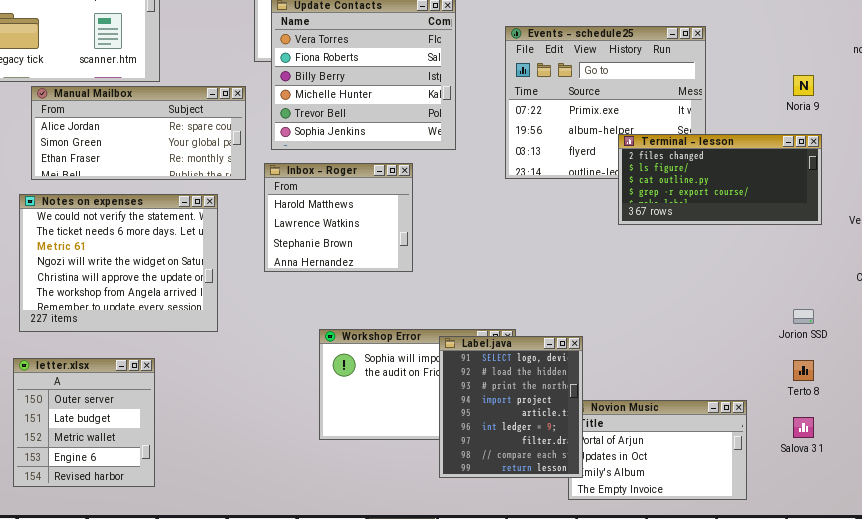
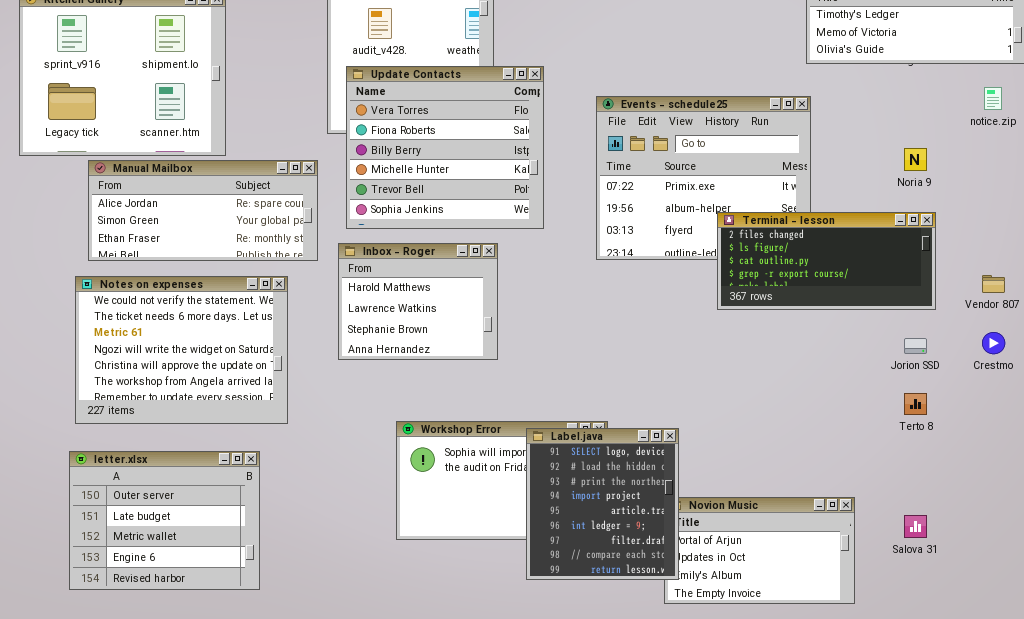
Jorion SSD: [793,309,814,324] -> [904,338,927,354], moved
letter.xlsx: [13,358,155,487] -> [69,451,260,590], resized
Terto 8: [793,360,814,381] -> [904,393,927,415], moved

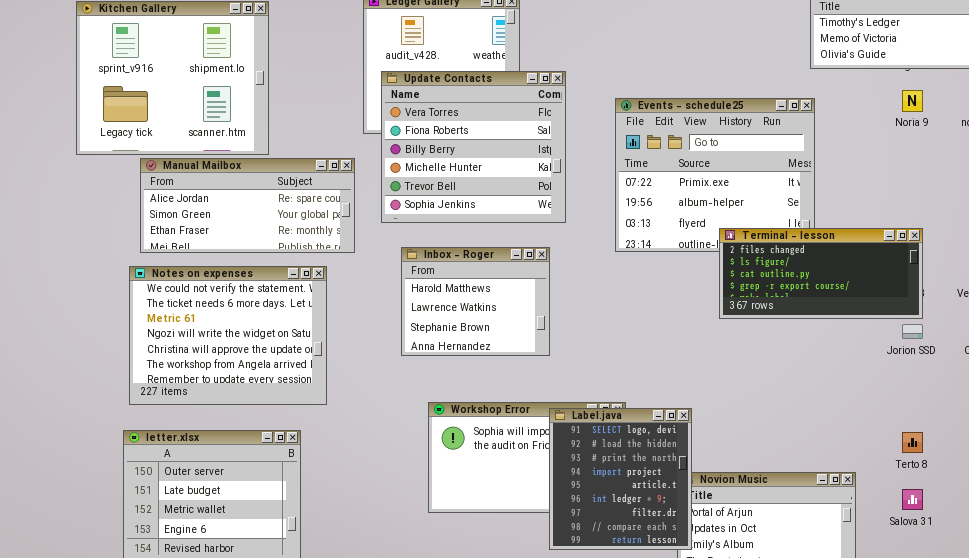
Noria 9: [904,148,927,171] -> [902,90,923,112], moved
Terminal - lesson: [717,212,936,310] -> [719,228,923,319], moved
Inbox - Roger: [338,243,498,360] -> [401,247,550,356], moved
Terto 8: [904,393,927,415] -> [902,432,923,453], moved

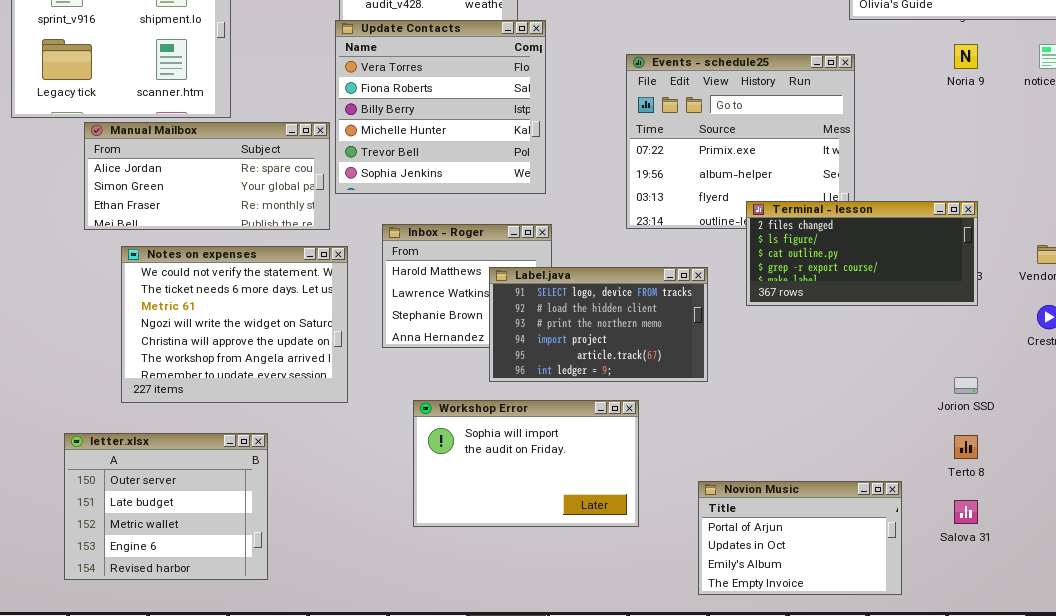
Update Contacts: [381,71,566,223] -> [335,20,546,194], moved
Notes on expenses: [129,266,327,405] -> [121,246,348,403], moved
Jorion SSD: [902,324,923,339] -> [954,377,978,394], moved
Label.java: [549,408,692,550] -> [489,267,708,382], moved, resized

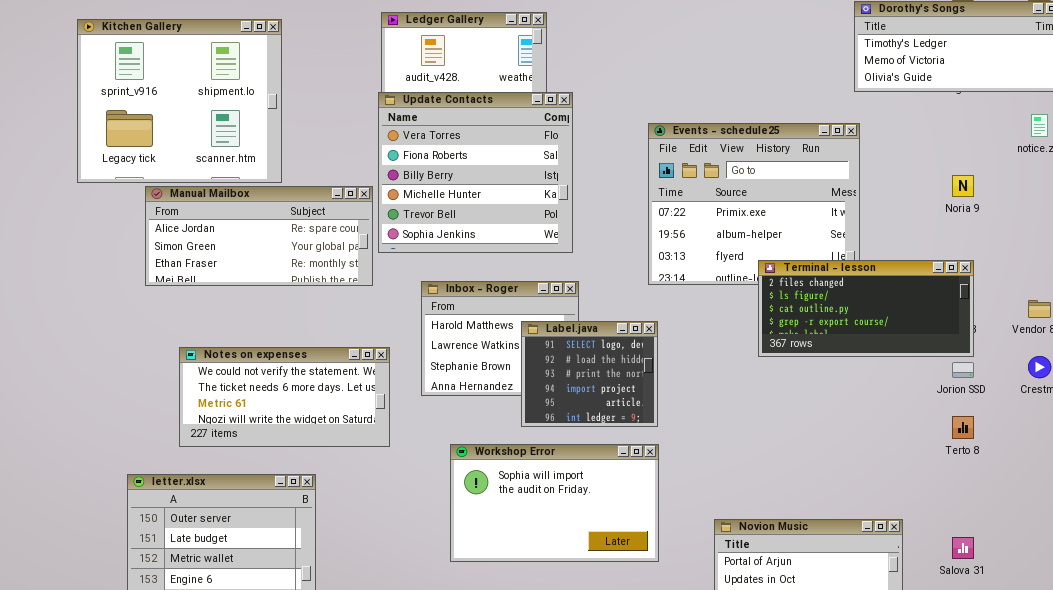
Noria 9: [954,44,978,69] -> [952,175,974,197], moved
Notes on expenses: [121,246,348,403] -> [179,347,390,447], resized
Label.java: [489,267,708,382] -> [521,321,658,427], resized
Jorion SSD: [954,377,978,394] -> [952,362,974,378], moved
Terto 8: [954,435,978,459] -> [952,416,974,439], moved

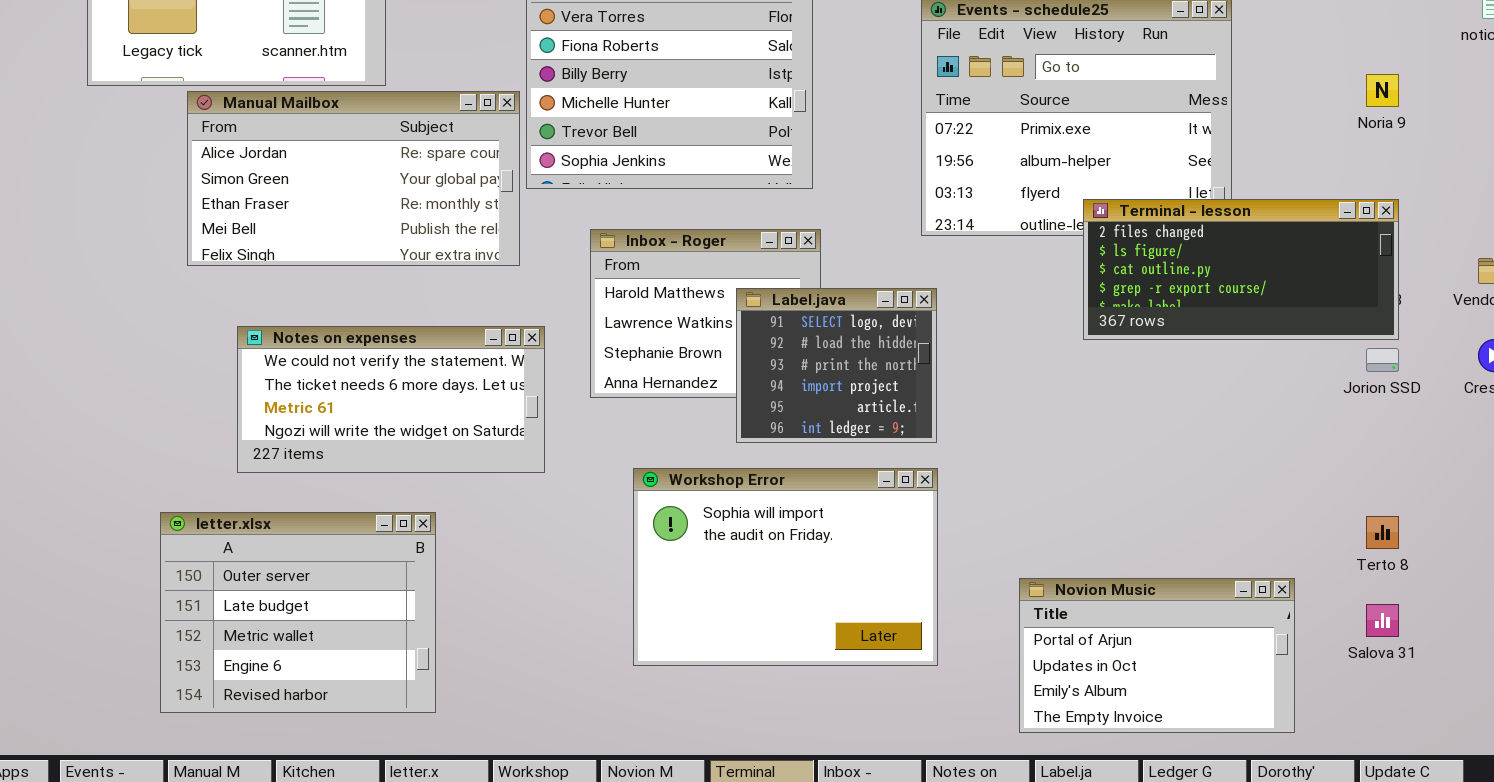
Manual Mailbox: [145,186,373,286] -> [187,91,520,266], resized
Terto 8: [952,416,974,439] -> [1366,516,1399,549], moved
Workshop Error: [450,444,659,562] -> [633,468,938,666], resized

